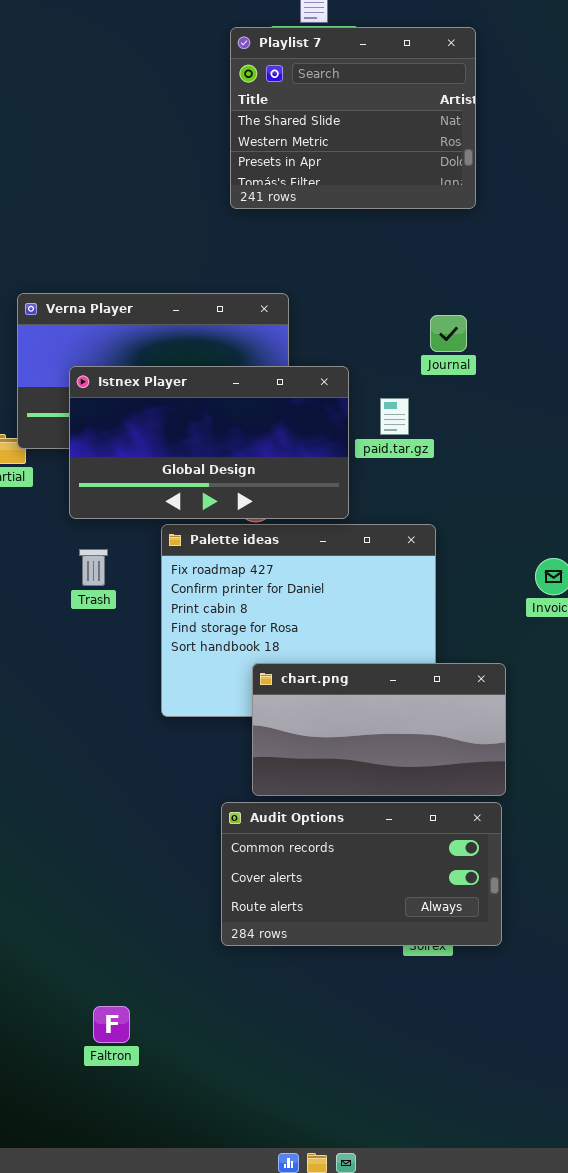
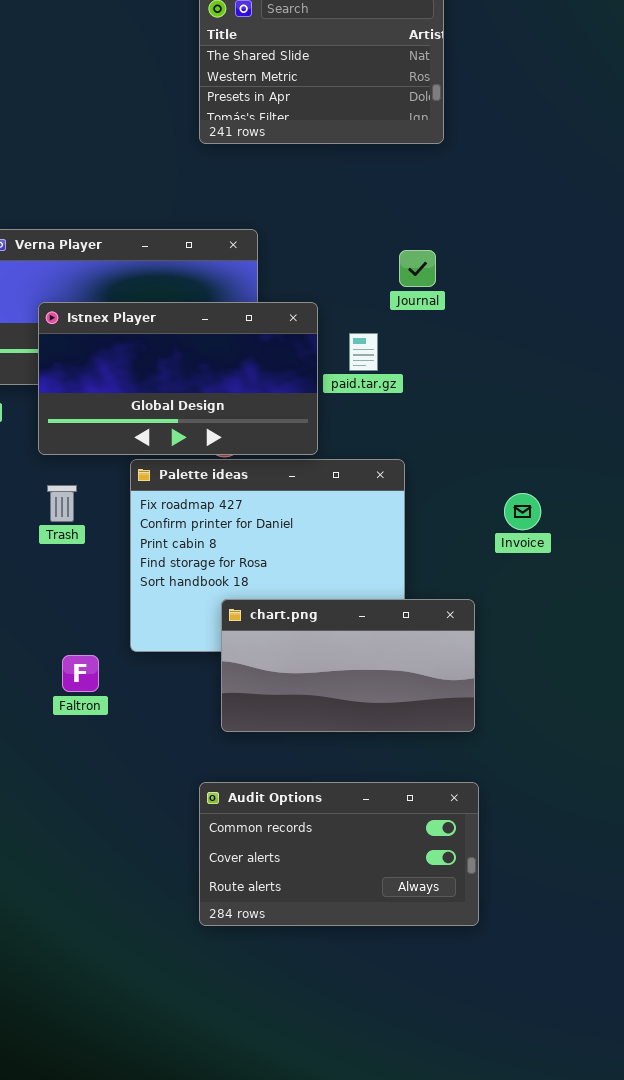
Audit Options: [221,802,502,946] -> [199,782,479,926], moved
Faltron: [93,1006,130,1043] -> [62,655,99,692], moved

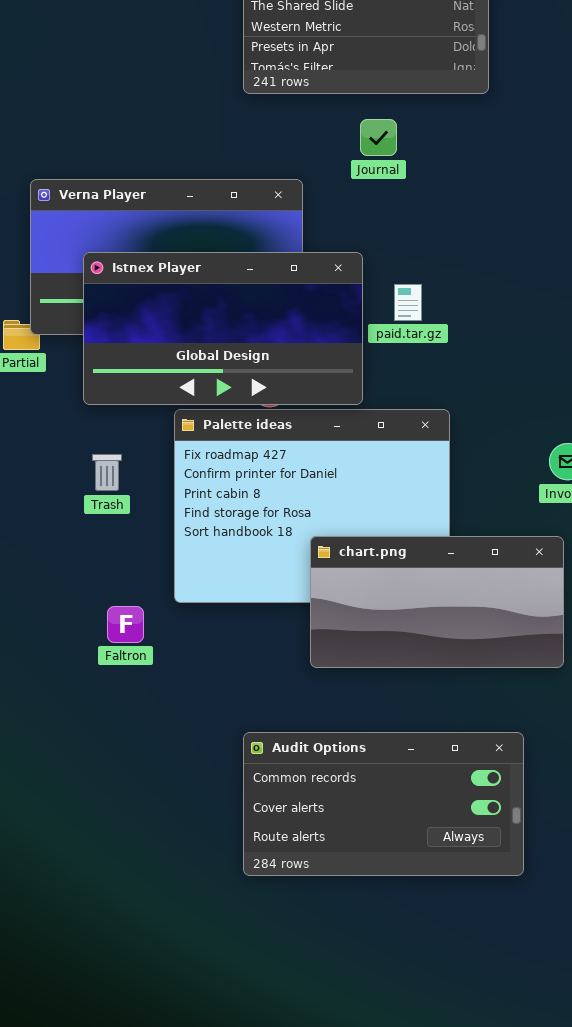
Journal: [399,250,436,287] -> [360,119,397,156], moved
Trash: [47,485,77,522] -> [92,454,122,491], moved
chart.png: [221,599,475,732] -> [310,536,564,668], moved

